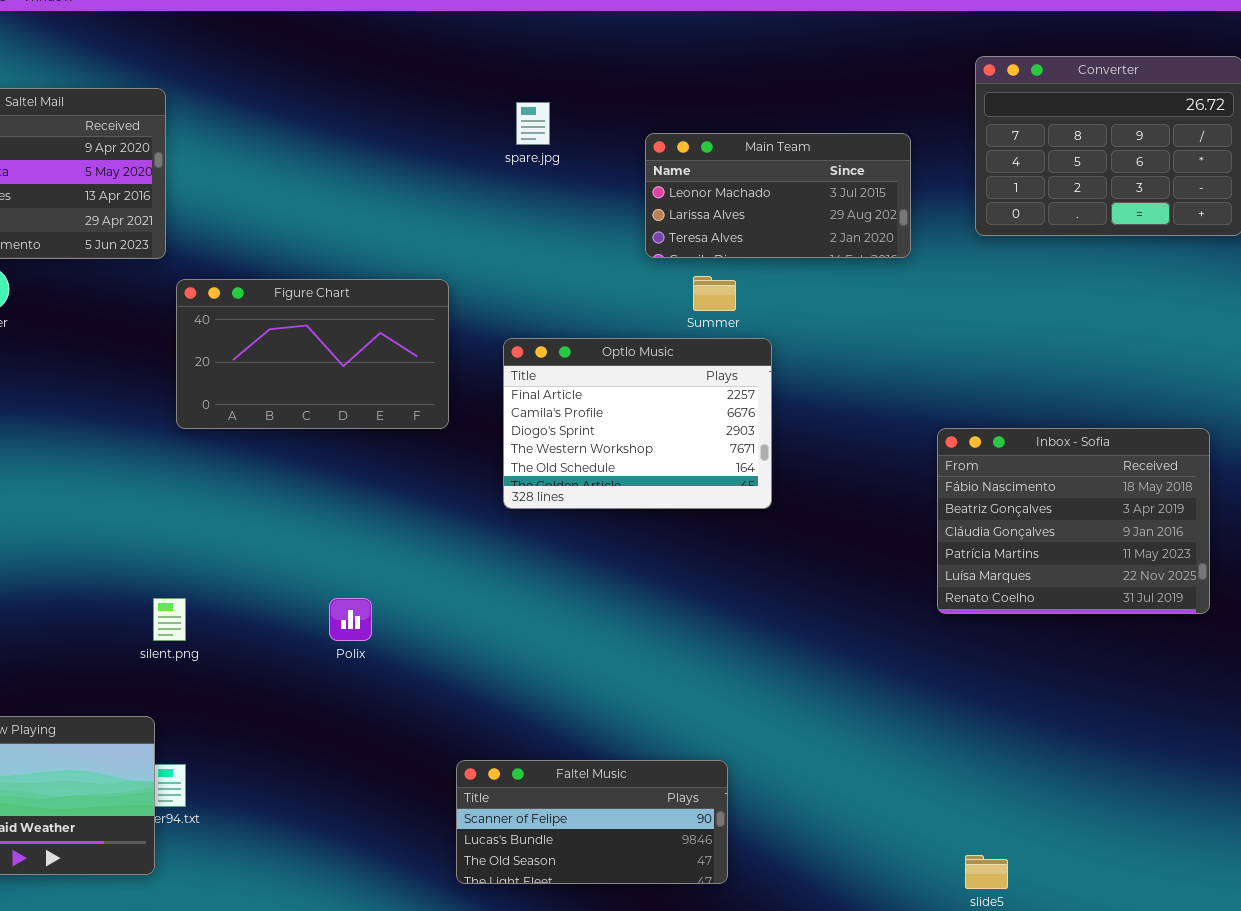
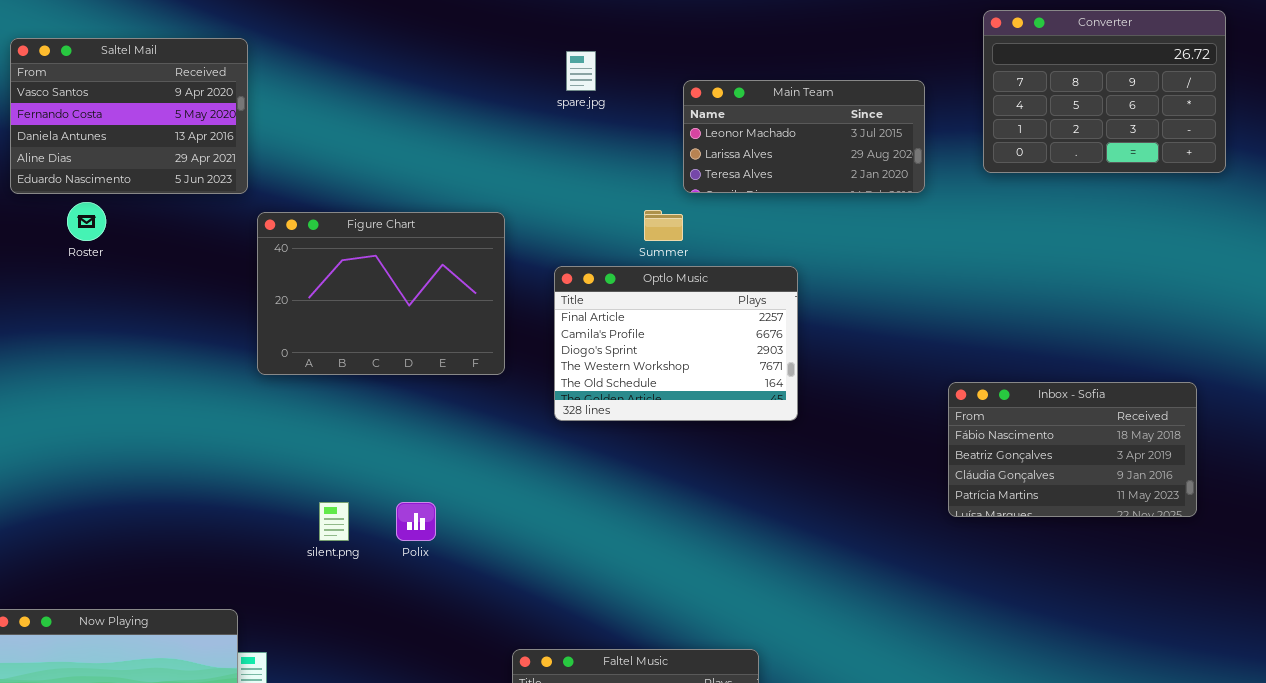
Summer: [693,276,736,311] -> [644,210,683,241], moved
Figure Chart: [176,279,449,429] -> [257,212,505,375], resized
Inbox - Sofia: [937,428,1210,614] -> [948,382,1197,517], resized
silent.png: [153,598,186,641] -> [319,502,349,541], moved

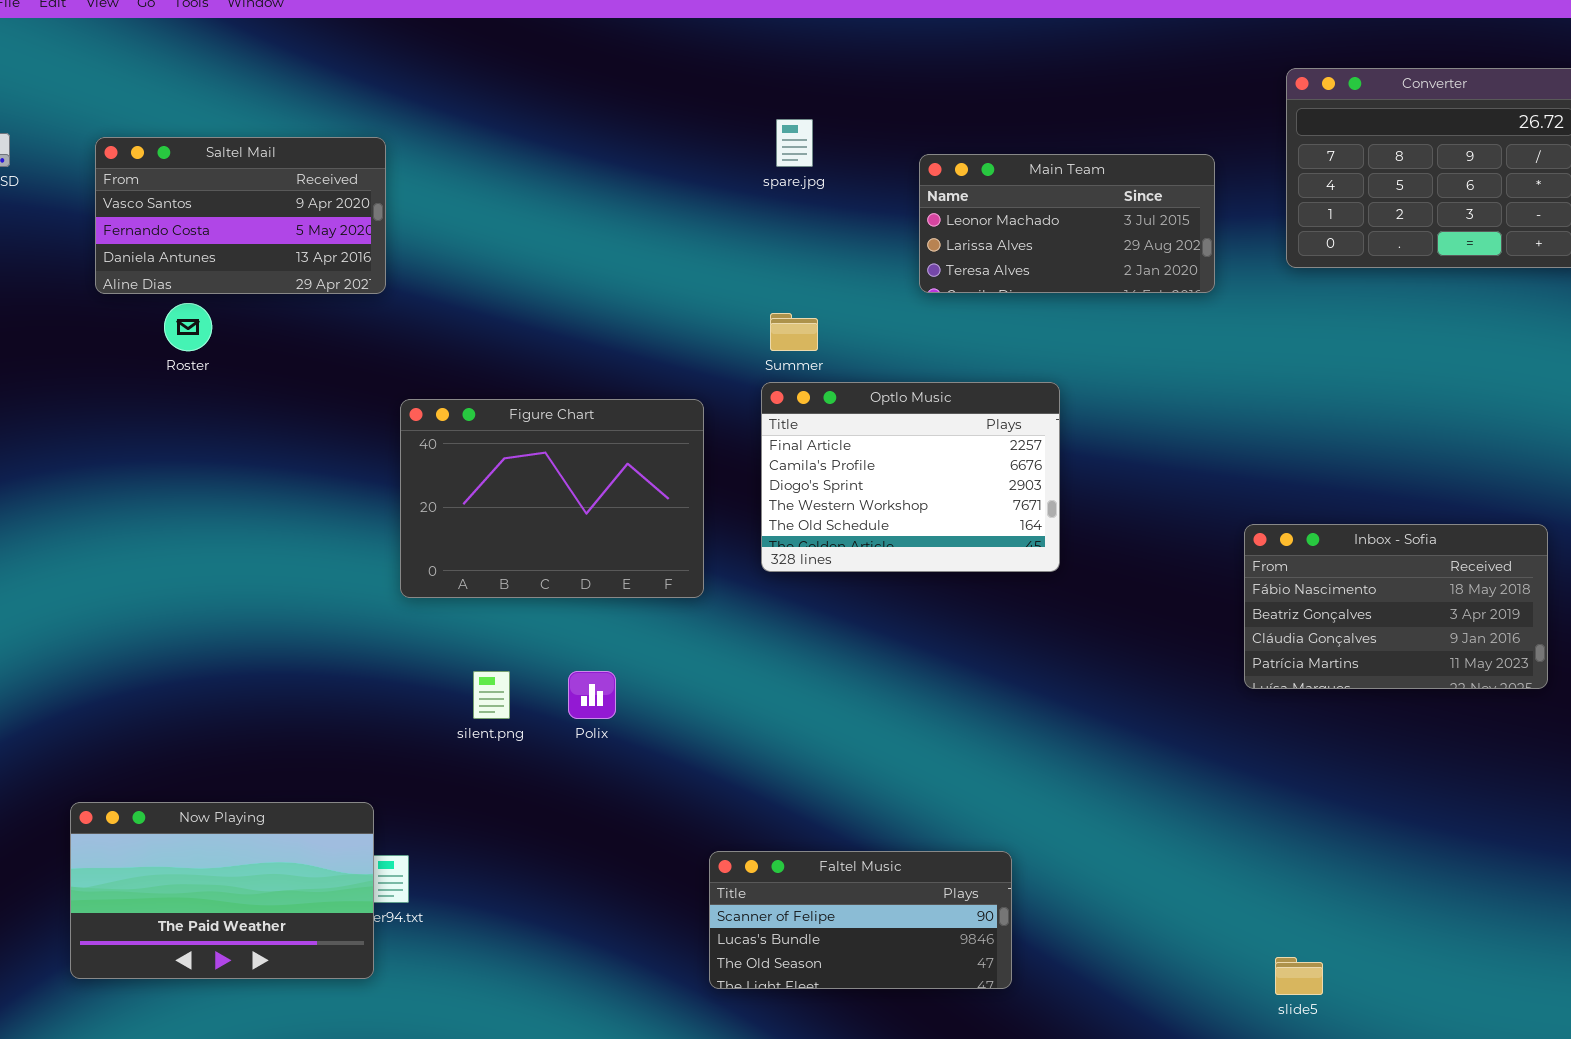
Saltel Mail: [10,38,248,194] -> [95,137,386,294], resized
Summer: [644,210,683,241] -> [770,313,818,351], moved
Figure Chart: [257,212,505,375] -> [400,399,704,598], moved

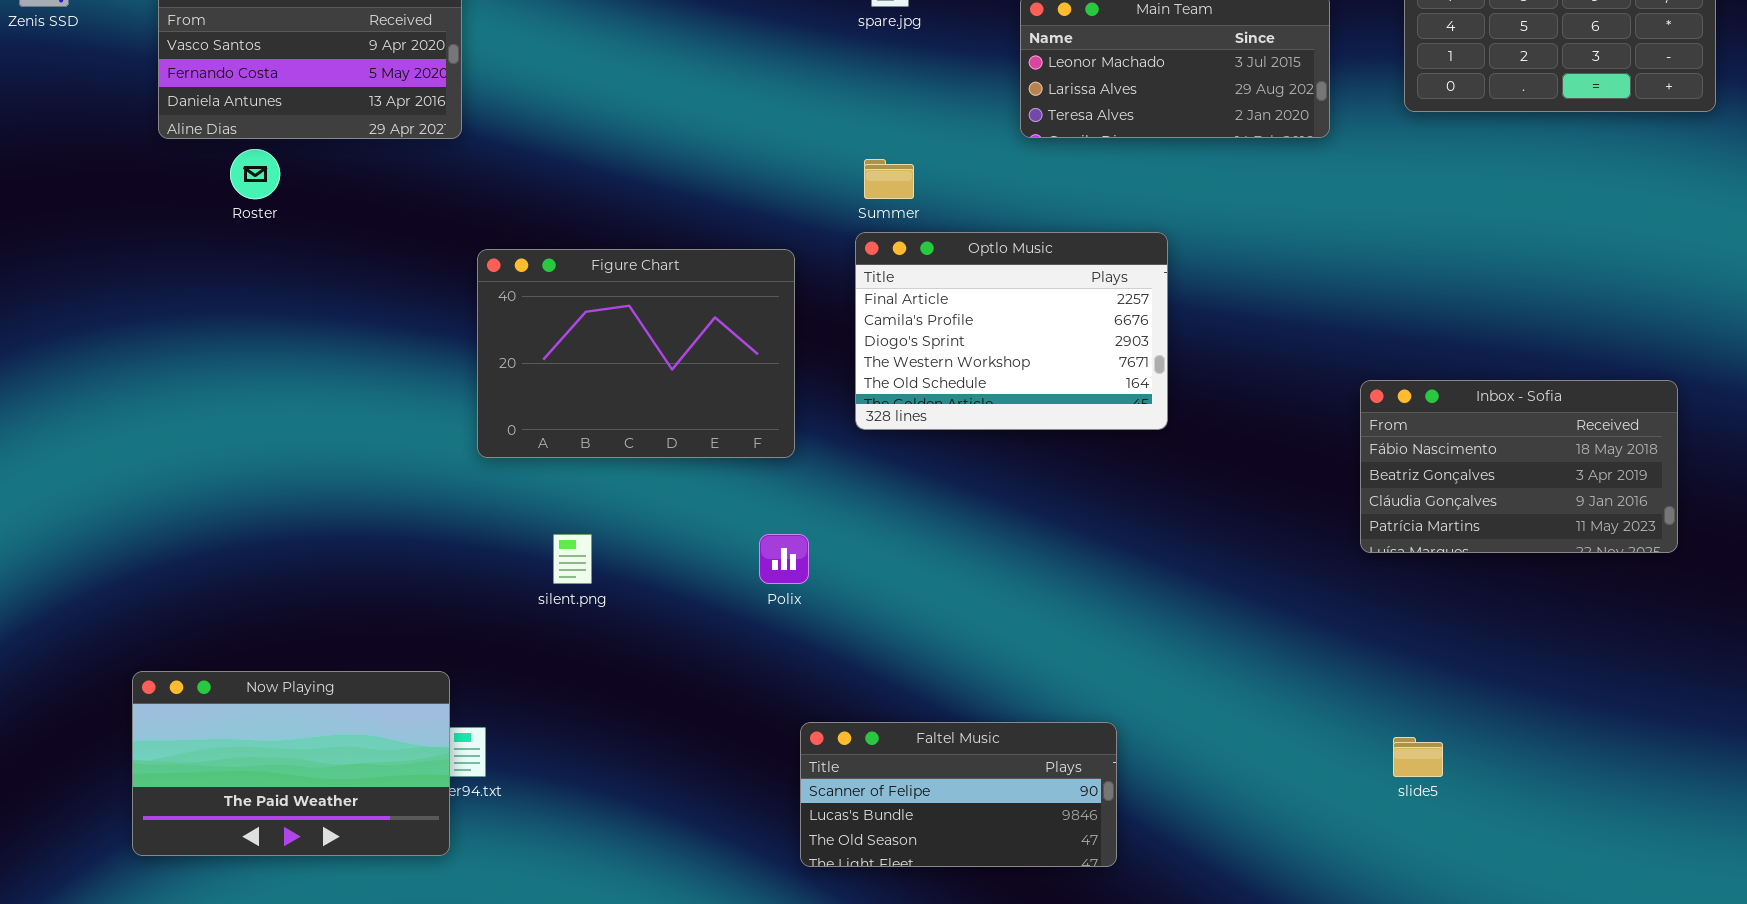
Polix: [568,671,616,719] -> [759,534,809,584], moved
slide5: [1275,957,1323,995] -> [1393,737,1443,777], moved

